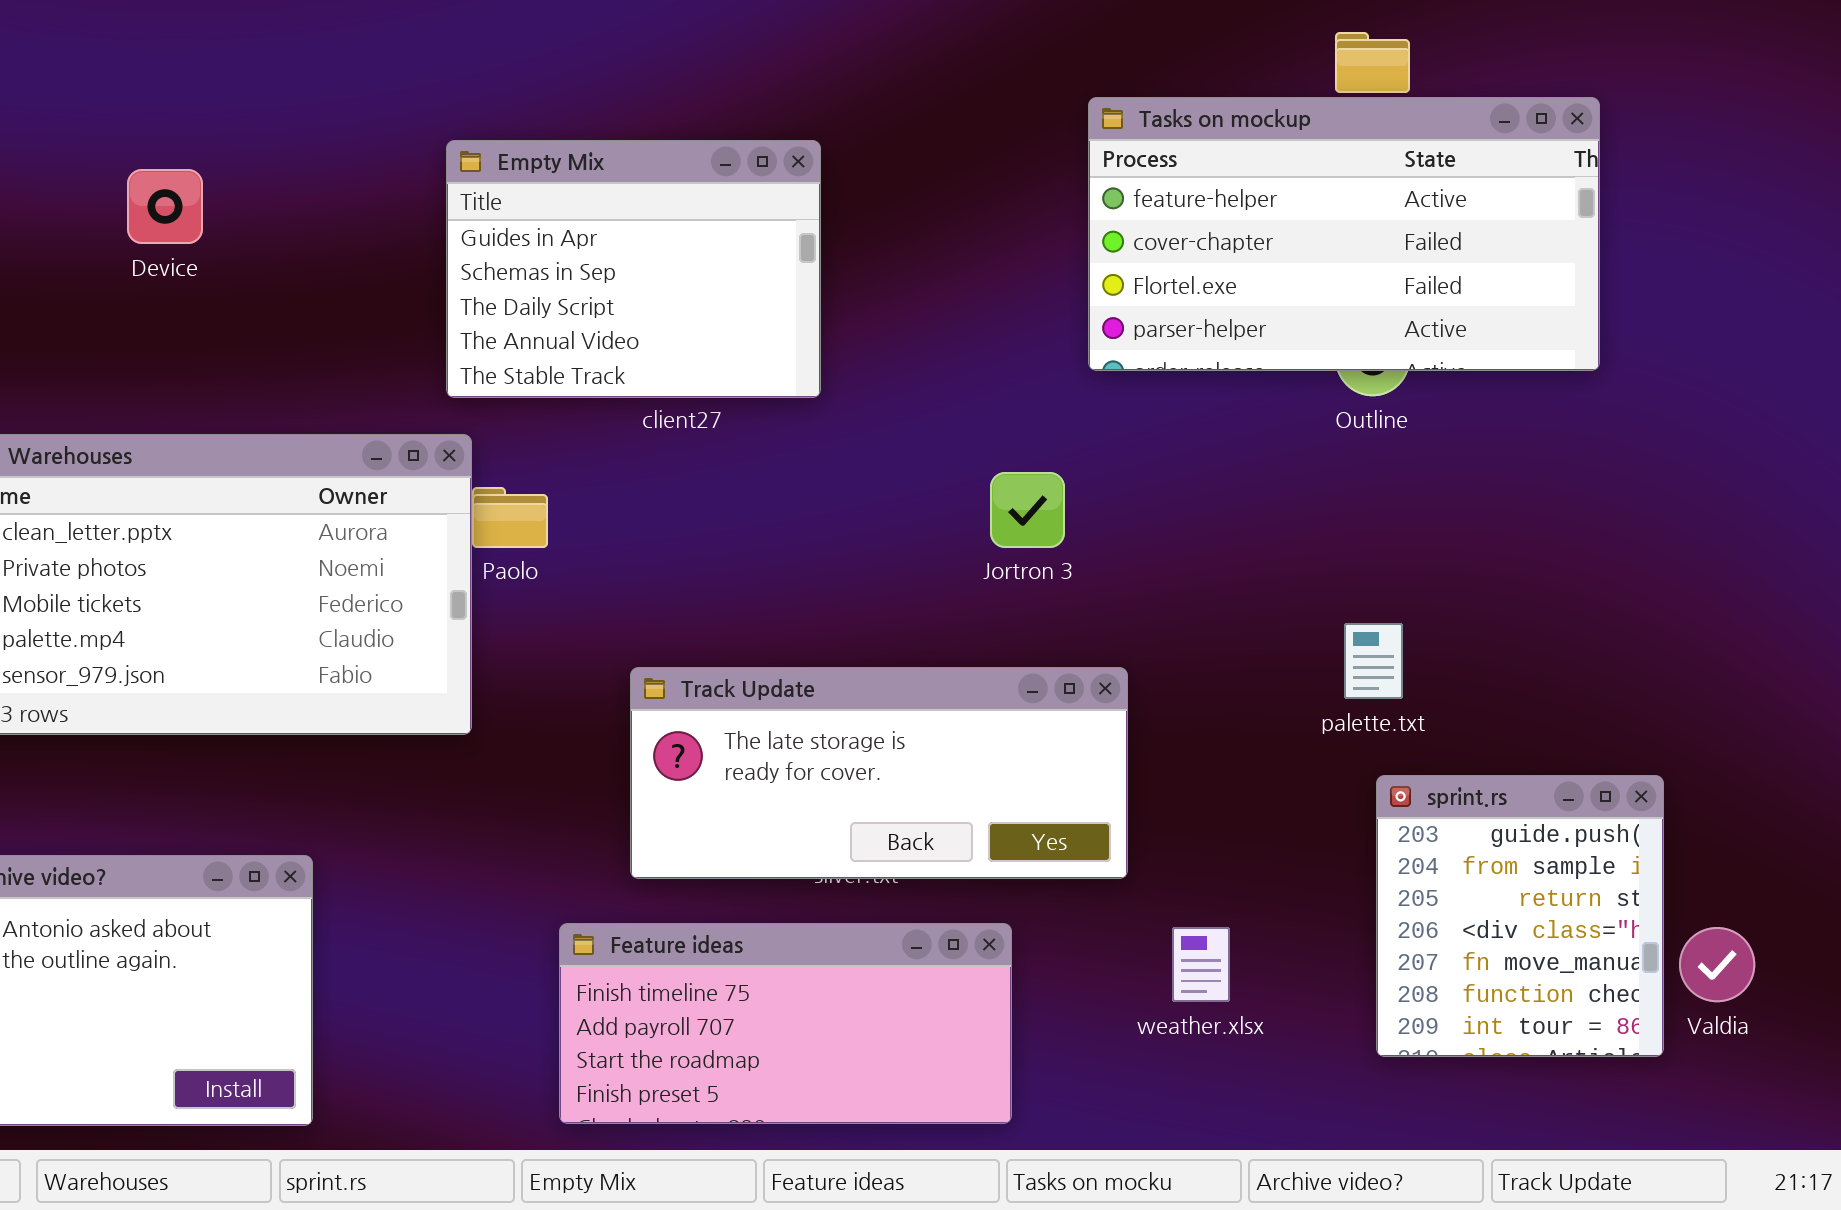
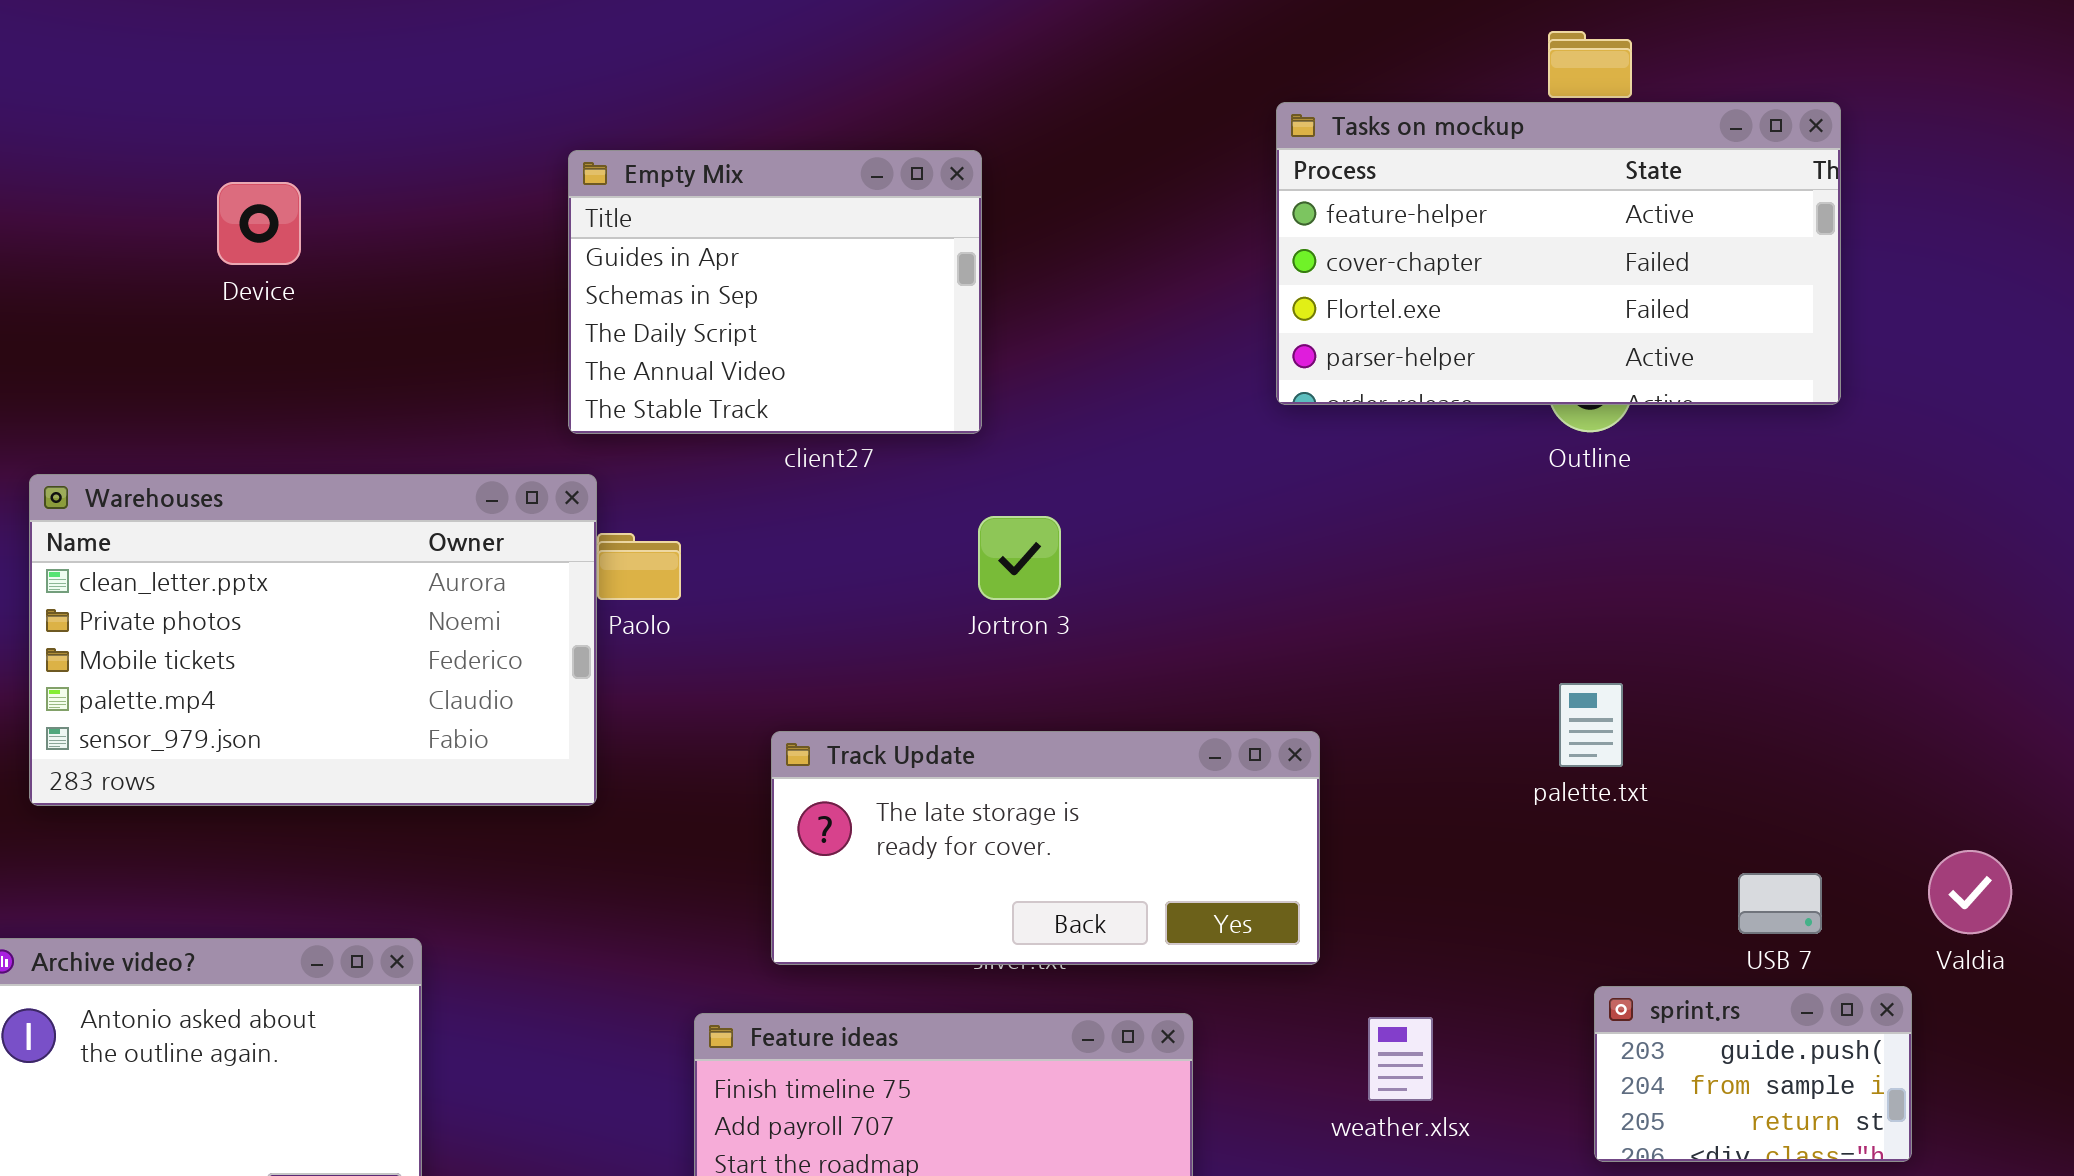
Jortron 3: [990,472,1065,548] -> [978,516,1061,600], moved
sprint.rs: [1376,775,1664,1057] -> [1594,986,1912,1162], resized
Valdia: [1679,927,1755,1002] -> [1928,850,2012,934], moved

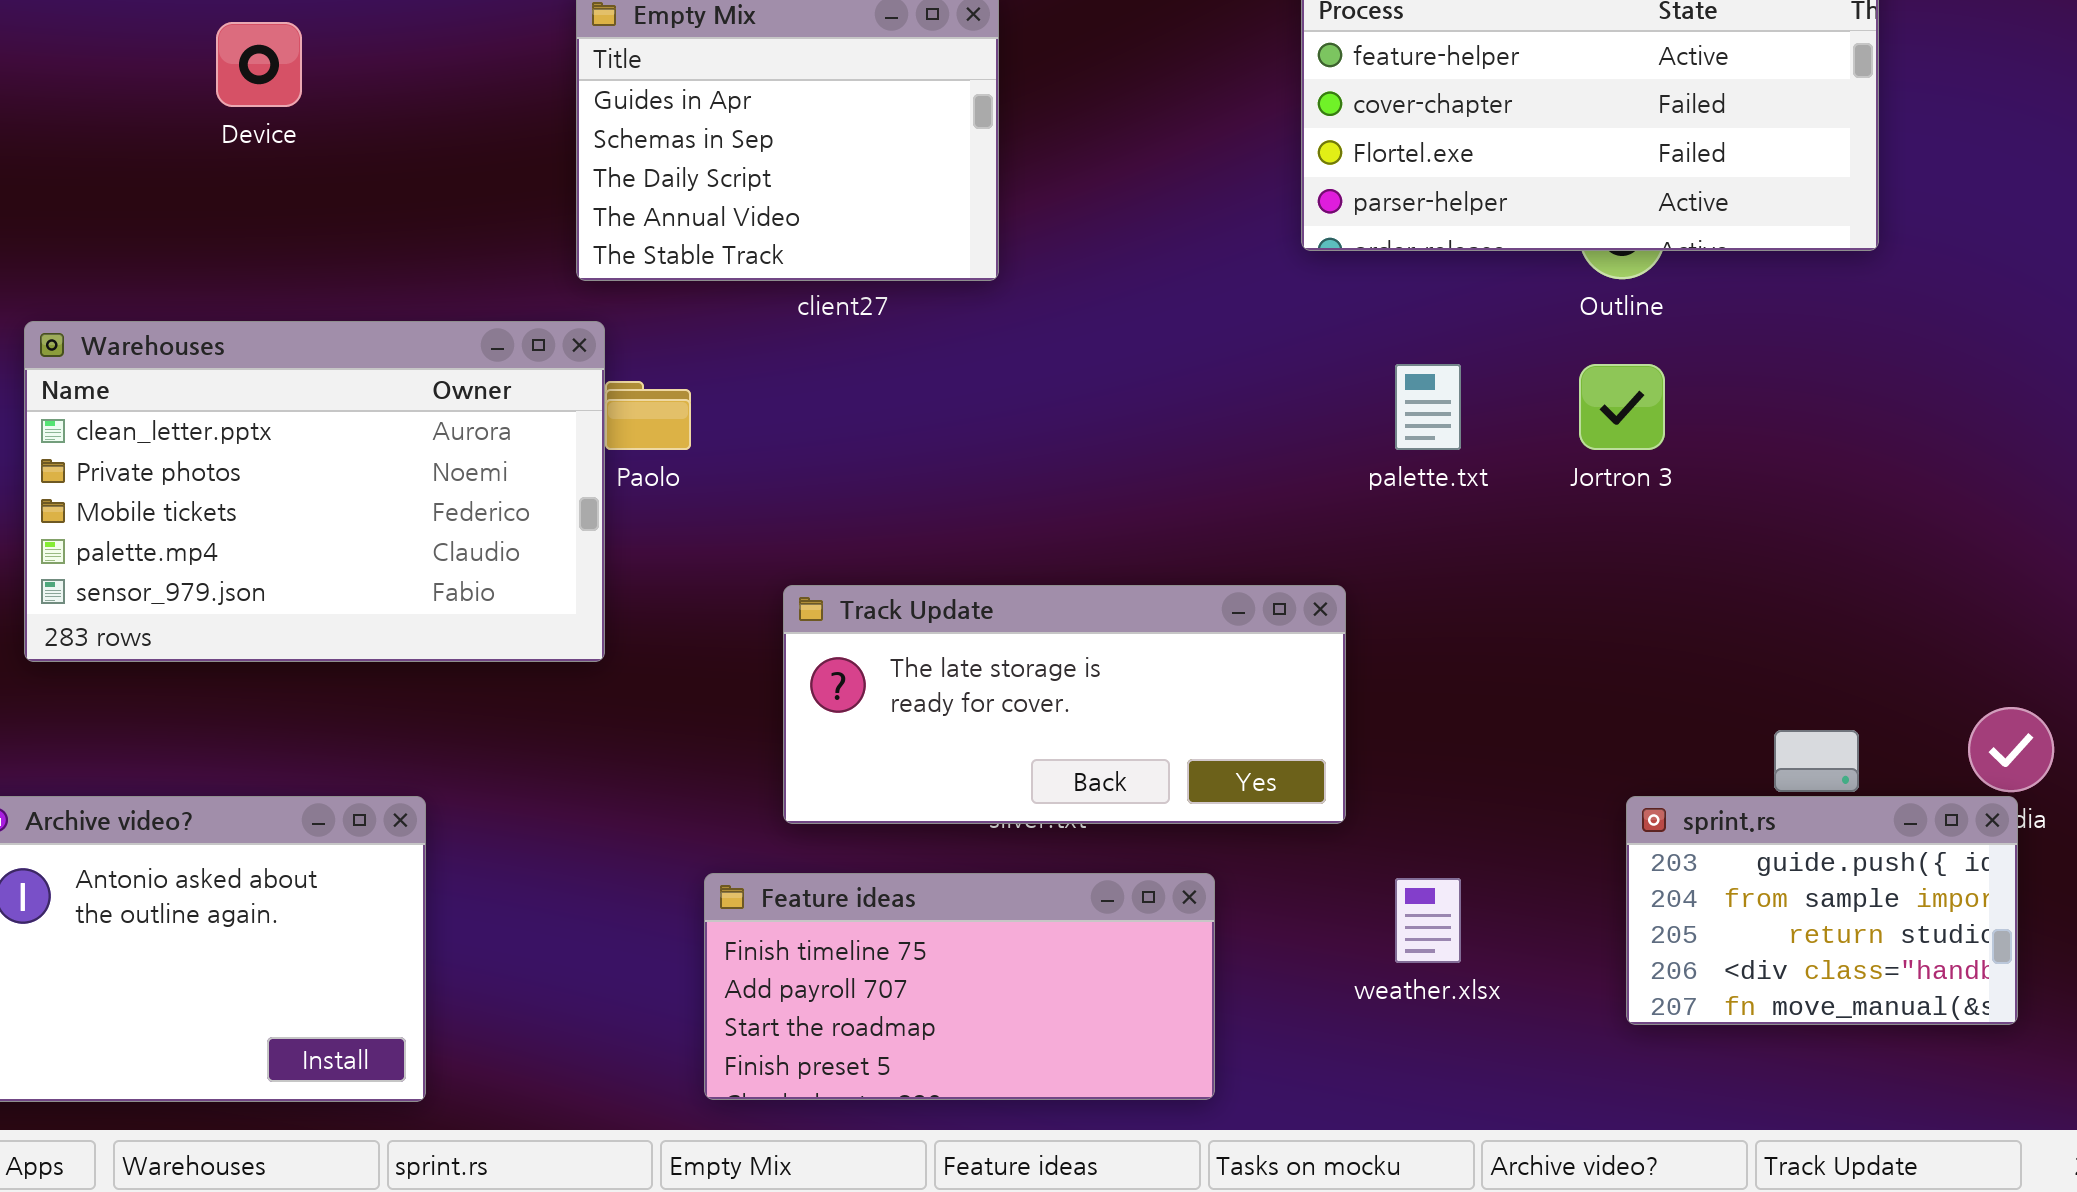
Jortron 3: [978,516,1061,600] -> [1579,364,1665,450], moved
palette.txt: [1559,683,1623,767] -> [1395,364,1461,450], moved
sprint.rs: [1594,986,1912,1162] -> [1626,796,2018,1025], resized

